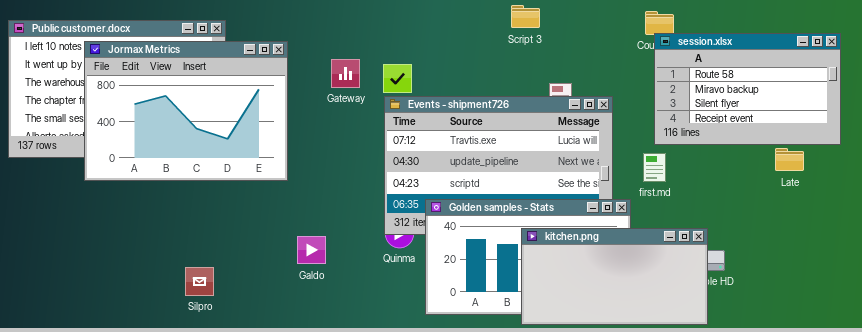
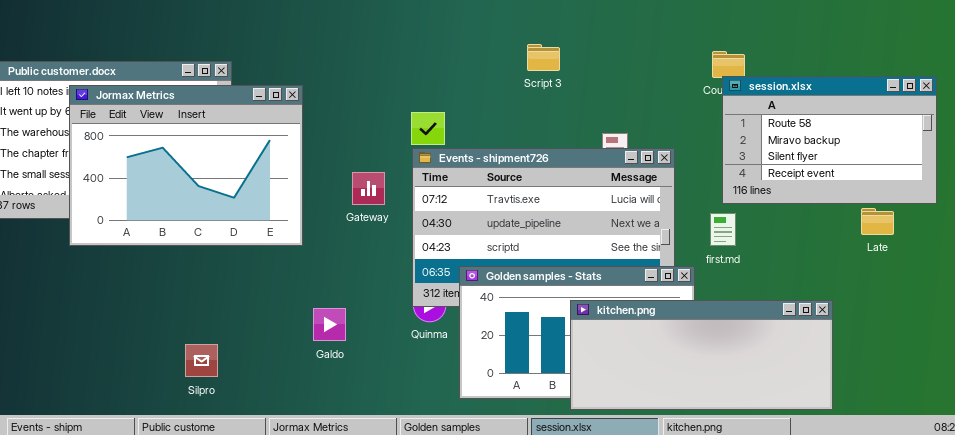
Script 3: [511,5,540,28] -> [527,44,560,71], moved
Gateway: [331,59,360,88] -> [352,172,385,205], moved
kitchen.png: [521,228,708,325] -> [570,300,833,410], resized

